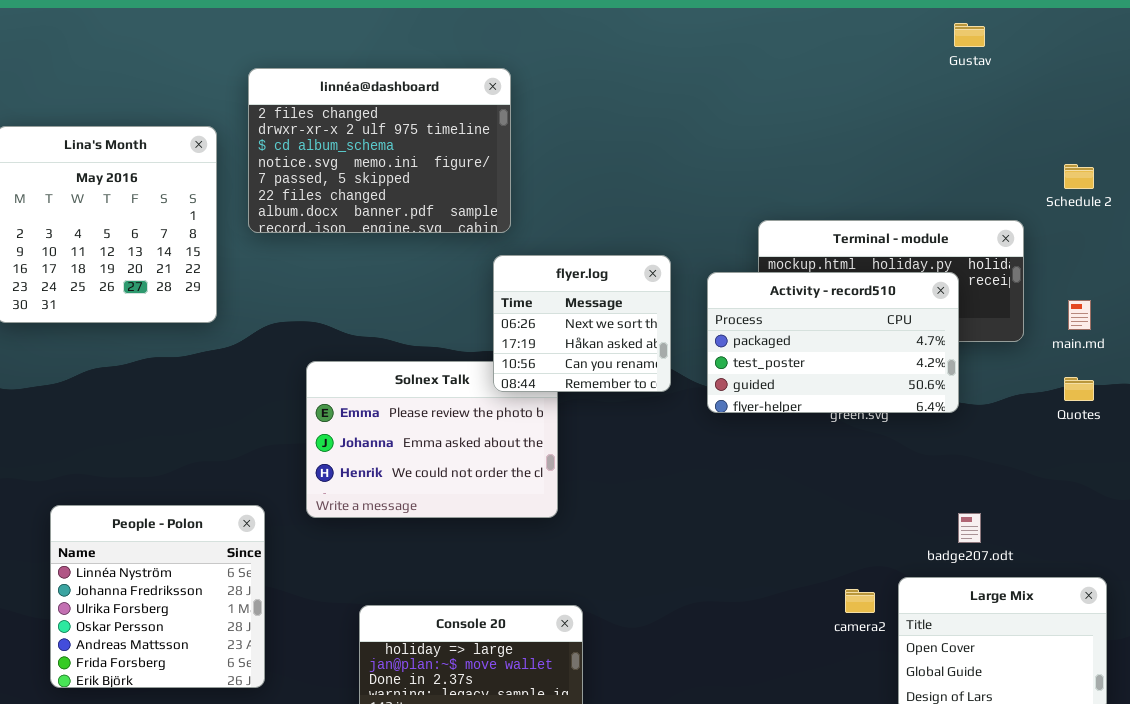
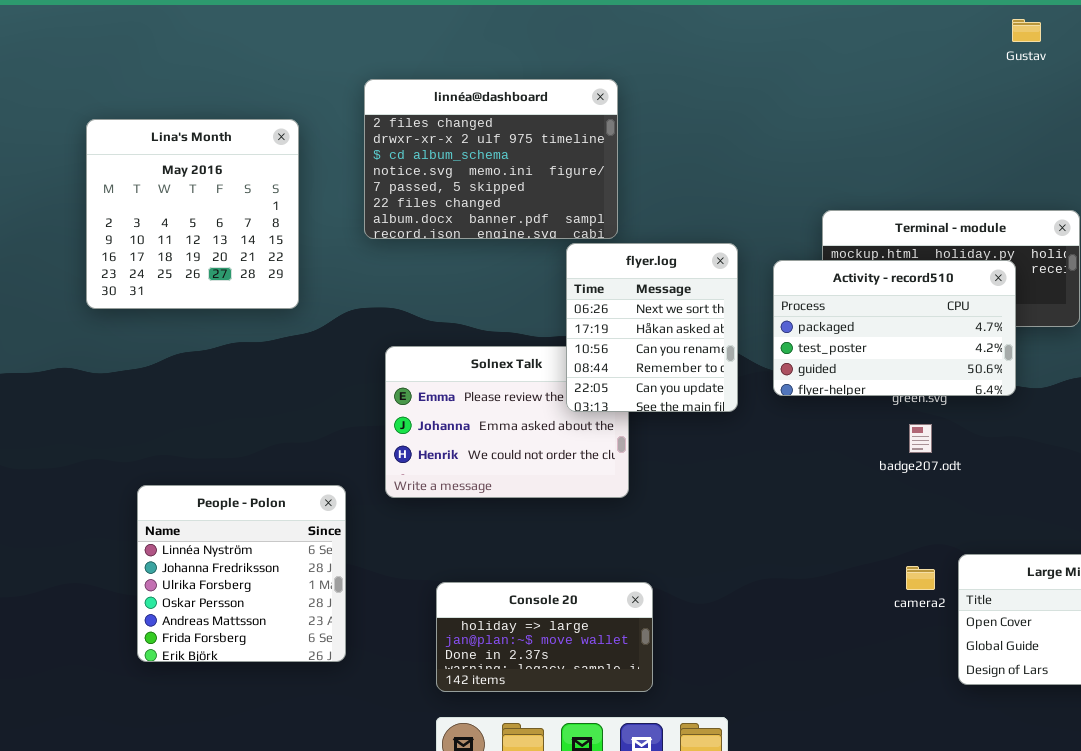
linnéa@dashboard: [248,68,511,233] -> [364,79,618,239], moved
flyer.log: [493,255,671,392] -> [566,243,738,412], resized
badge207.odt: [958,513,981,543] -> [909,424,932,453], moved

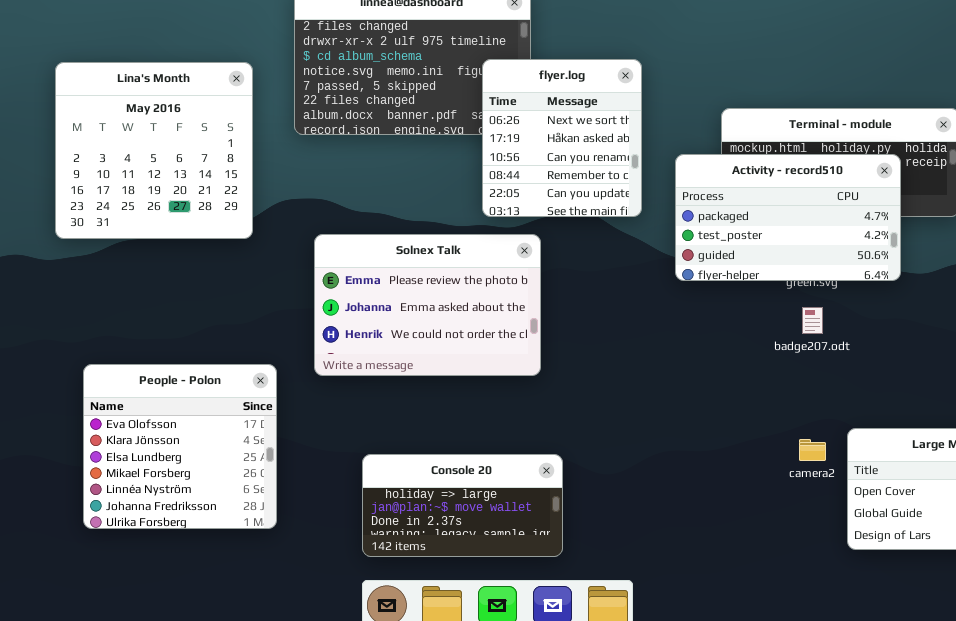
Lina's Month: [86,119,299,309] -> [55,62,253,239], moved
flyer.log: [566,243,738,412] -> [482,59,642,217], moved
People - Polon: [137,485,346,662] -> [83,364,277,529], scrolled up 4 rows

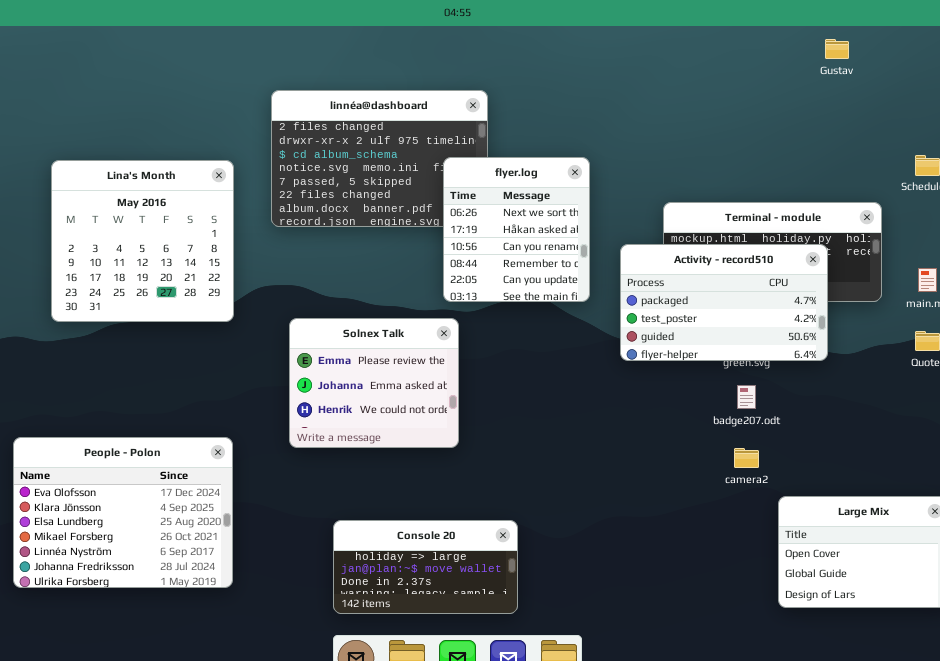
Solnex Talk: [314,234,541,376] -> [289,318,459,448], resized
People - Polon: [83,364,277,529] -> [13,437,233,588], moved, resized
camera2: [799,439,826,461] -> [734,448,759,468], moved

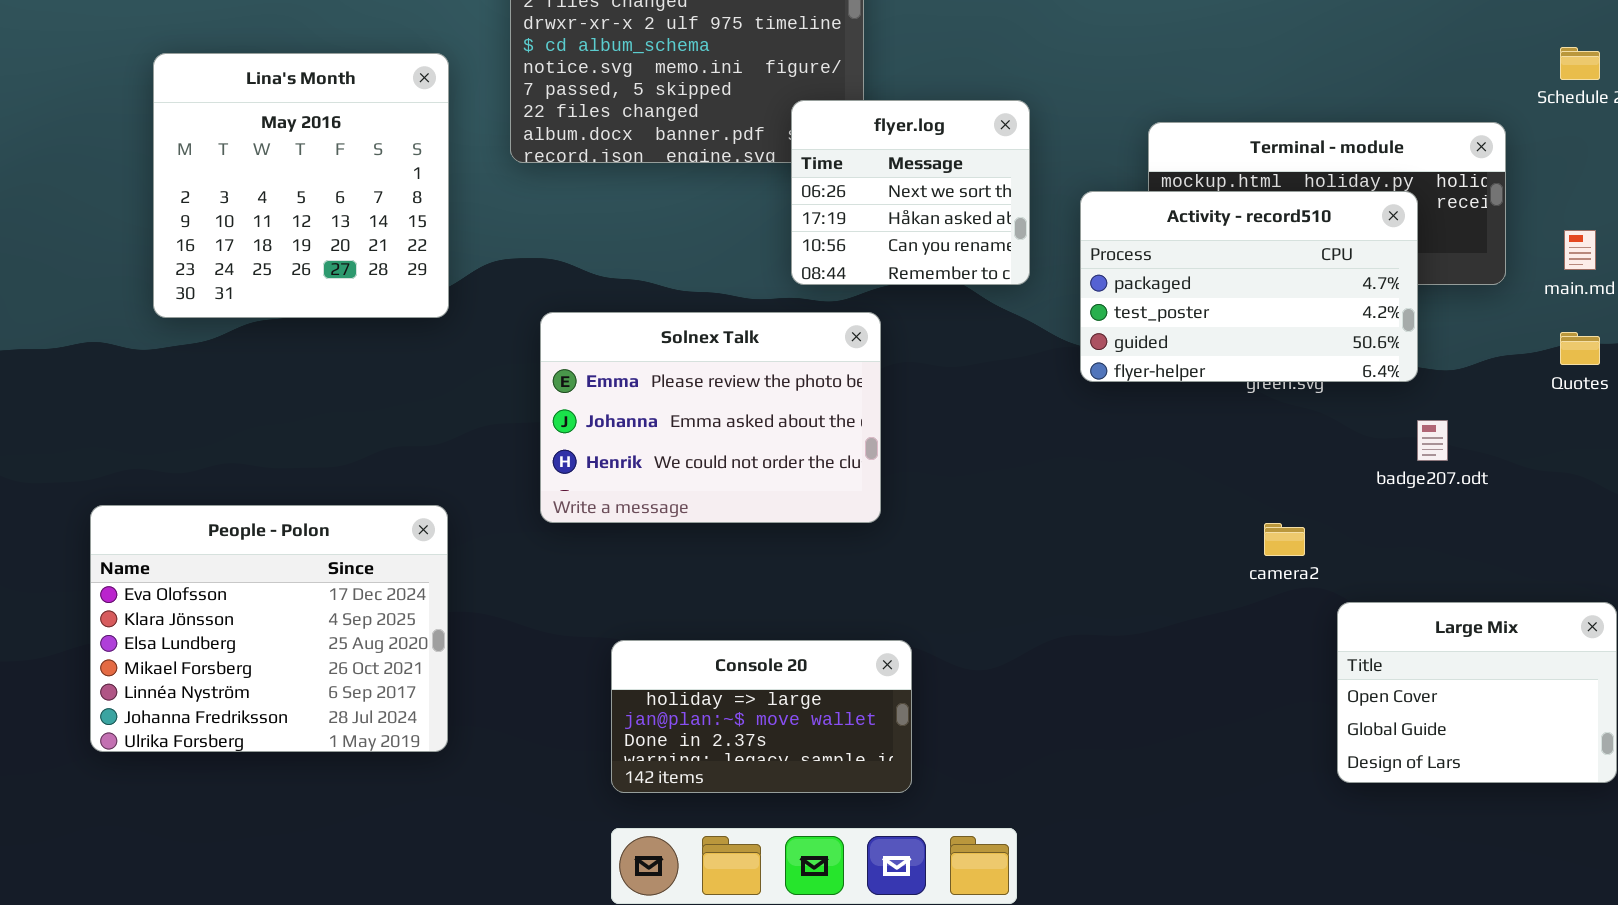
flyer.log: [443,157,590,302] -> [791,100,1030,285], resized
Solnex Talk: [289,318,459,448] -> [540,312,881,523], resized
badge207.odt: [737,385,756,409] -> [1417,420,1448,461], moved

